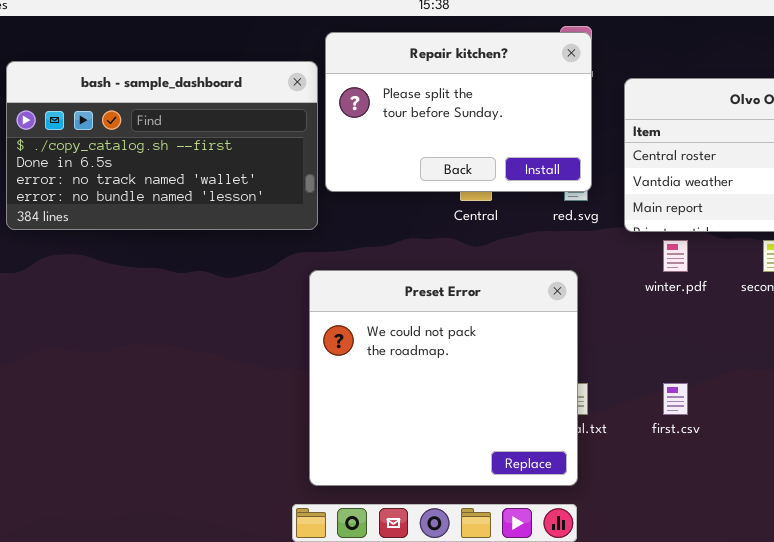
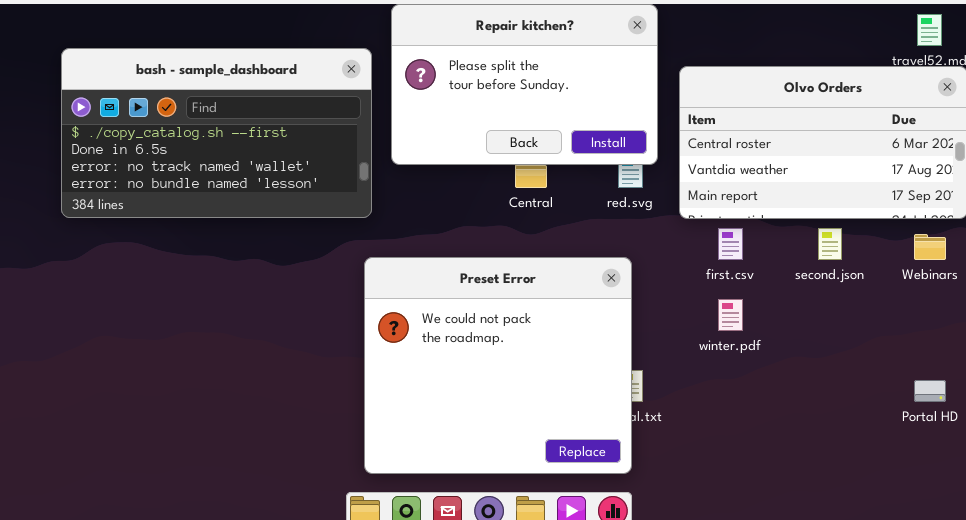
Repair kitchen?: [325,32,592,192] -> [391,4,658,165], moved
winter.pdf: [663,240,688,272] -> [718,299,743,331], moved
first.csv: [663,383,688,415] -> [718,228,743,260], moved

